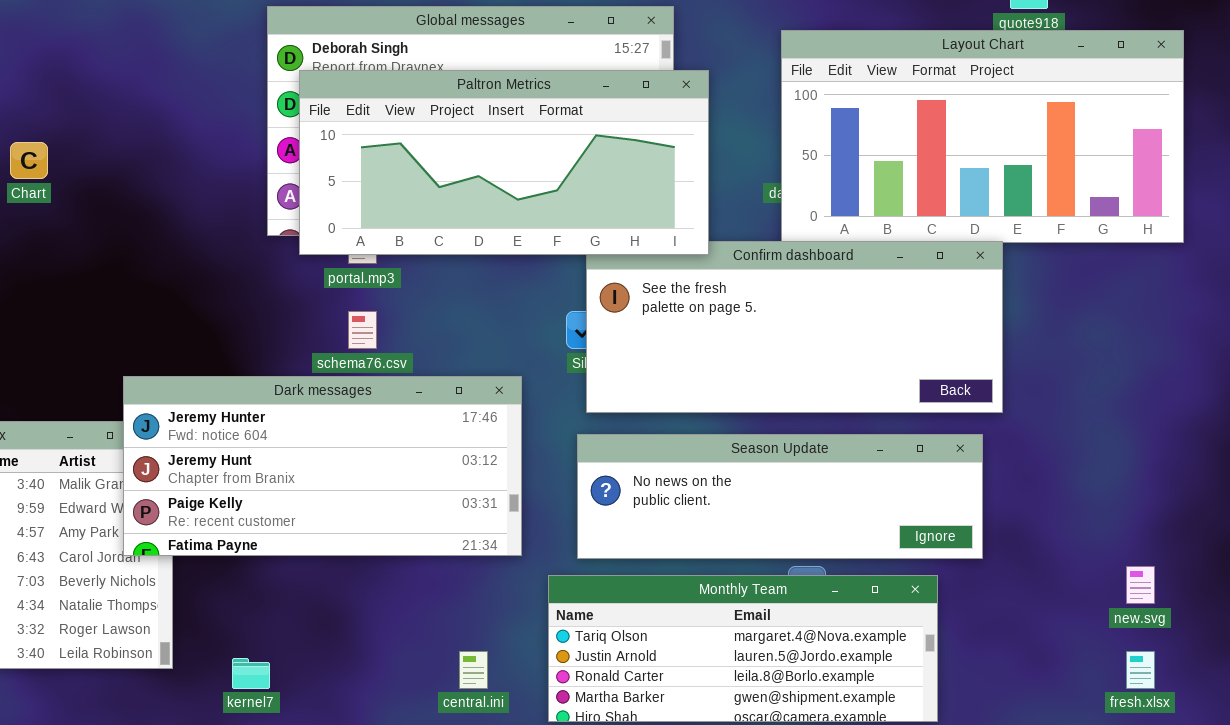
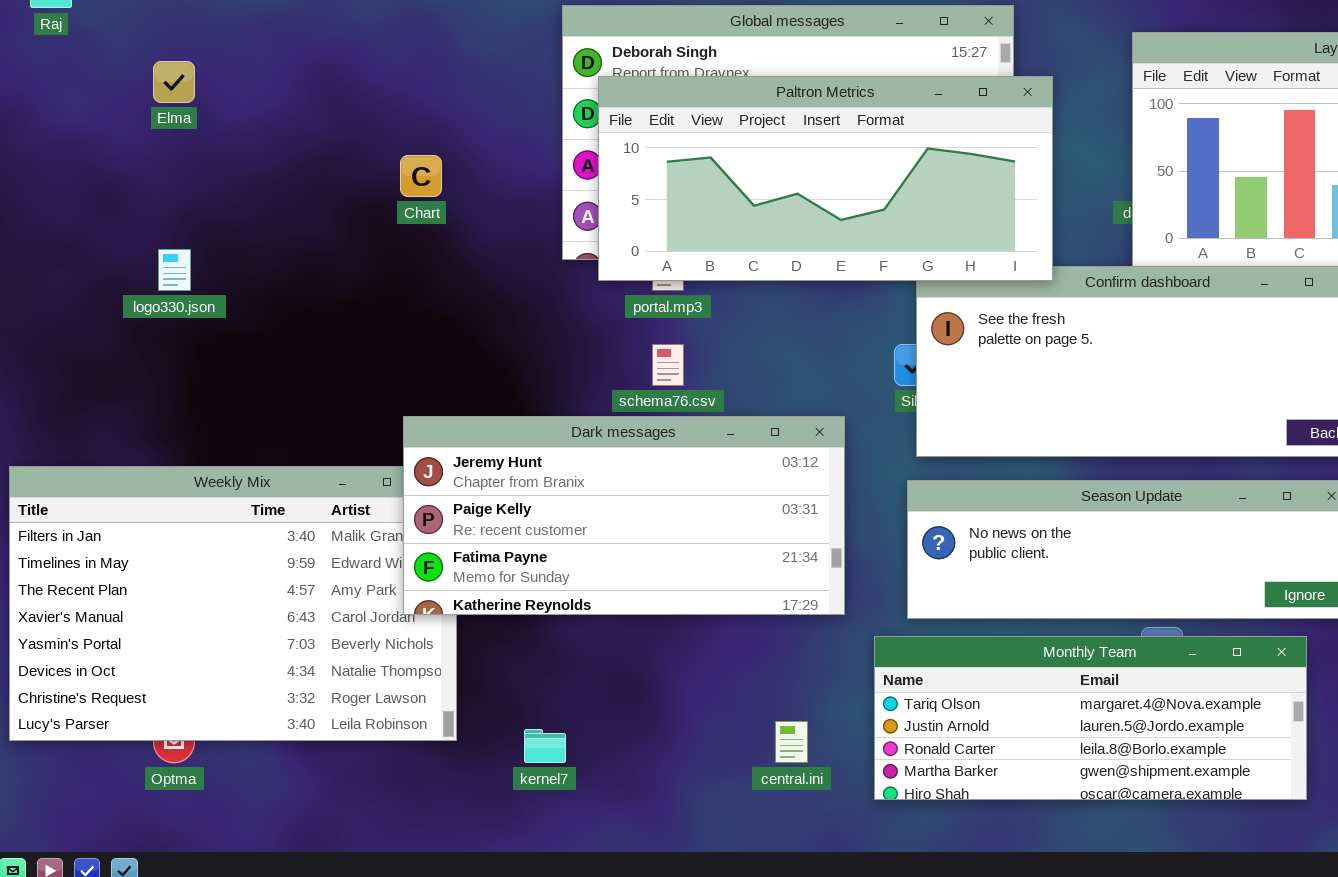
Chart: [10,142,48,179] -> [400,155,442,197], moved
Dark messages: [123,376,522,556] -> [403,416,845,615], scrolled down 1 row

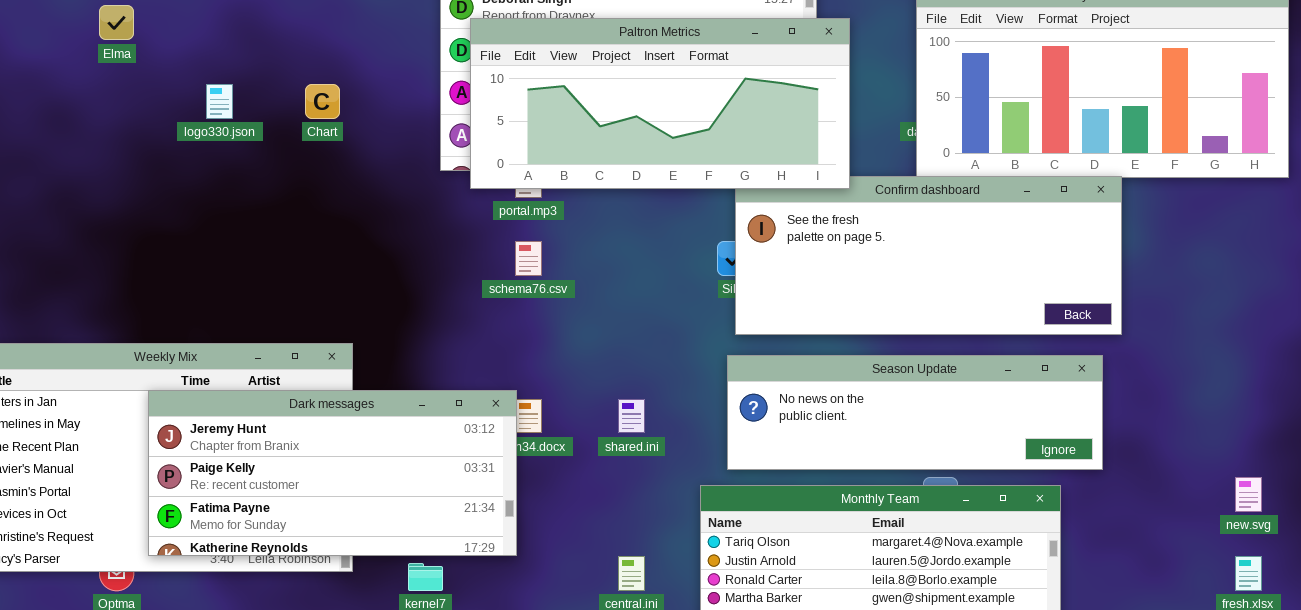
logo330.json: [158,249,191,291] -> [206,84,233,119], moved
Dark messages: [403,416,845,615] -> [148,390,517,556], moved

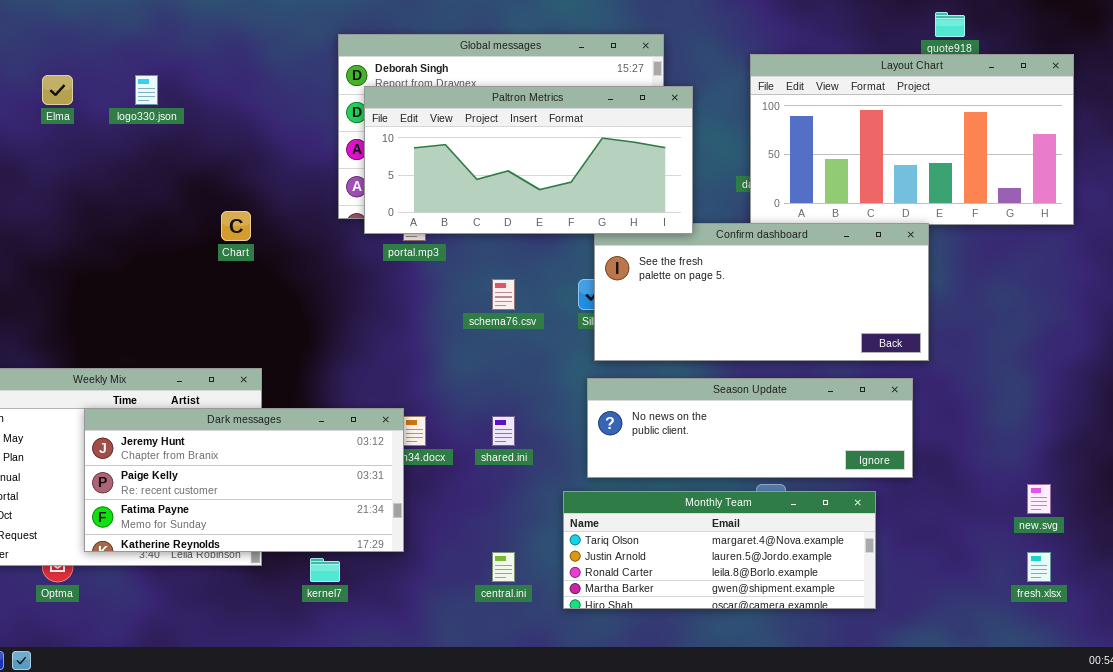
logo330.json: [206,84,233,119] -> [135,75,158,105], moved
Chart: [305,84,340,119] -> [221,211,251,241], moved
schema76.csv: [515,241,542,276] -> [492,279,515,310], moved

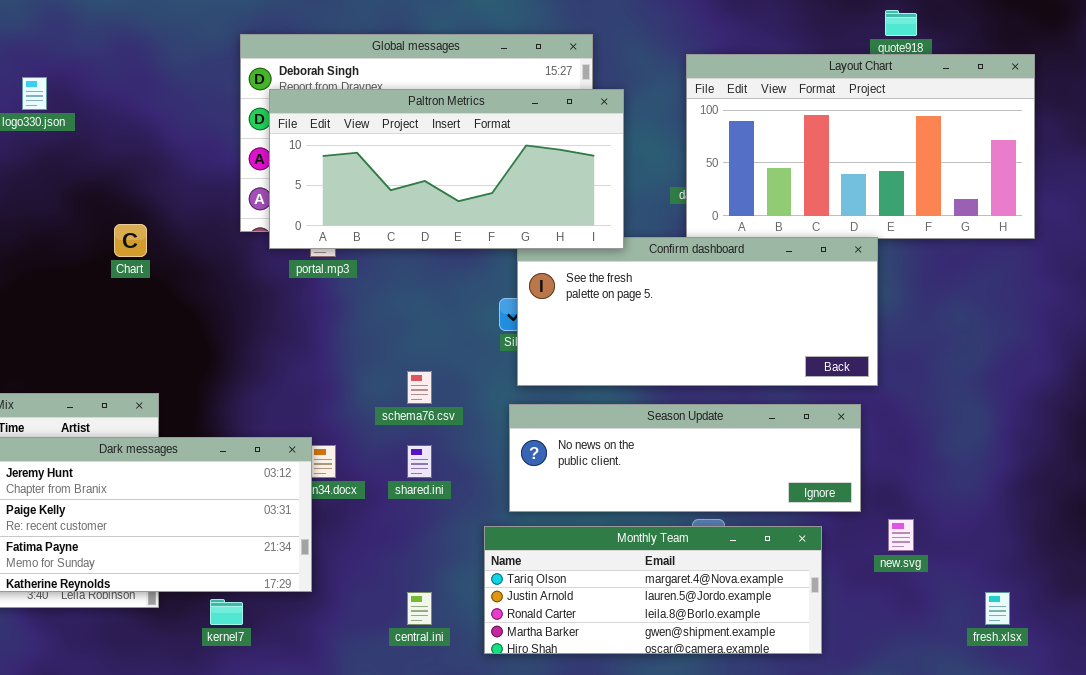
schema76.csv: [492,279,515,310] -> [407,371,432,404], moved
new.svg: [1027,484,1051,514] -> [888,519,914,551], moved

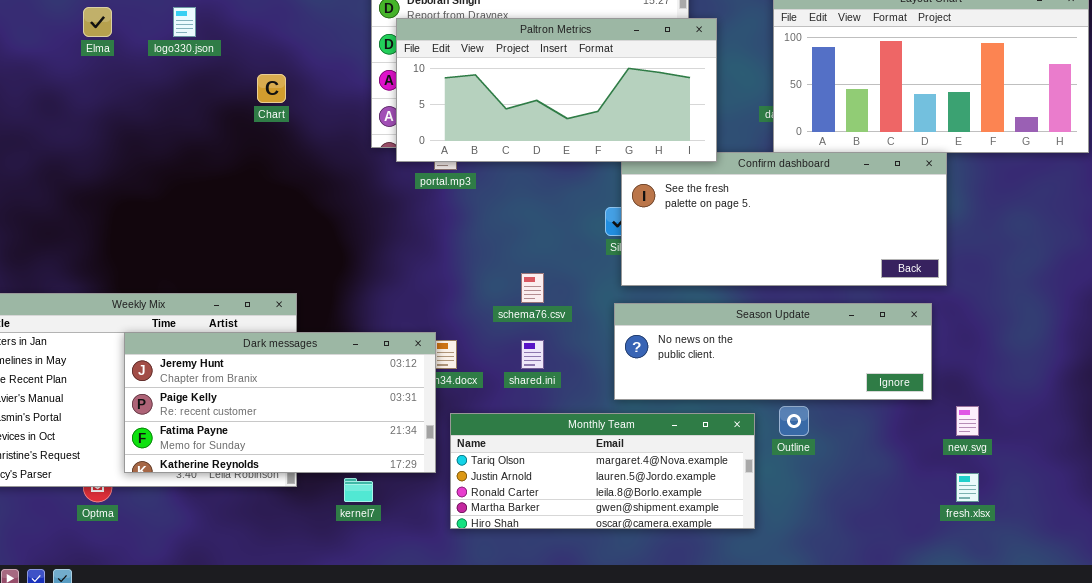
Chart: [114,224,147,257] -> [257,74,286,103], moved
Monthly Team: [484,526,822,654] -> [450,413,755,529], moved
fresh.xlsx: [985,592,1010,625] -> [956,473,979,502], moved

